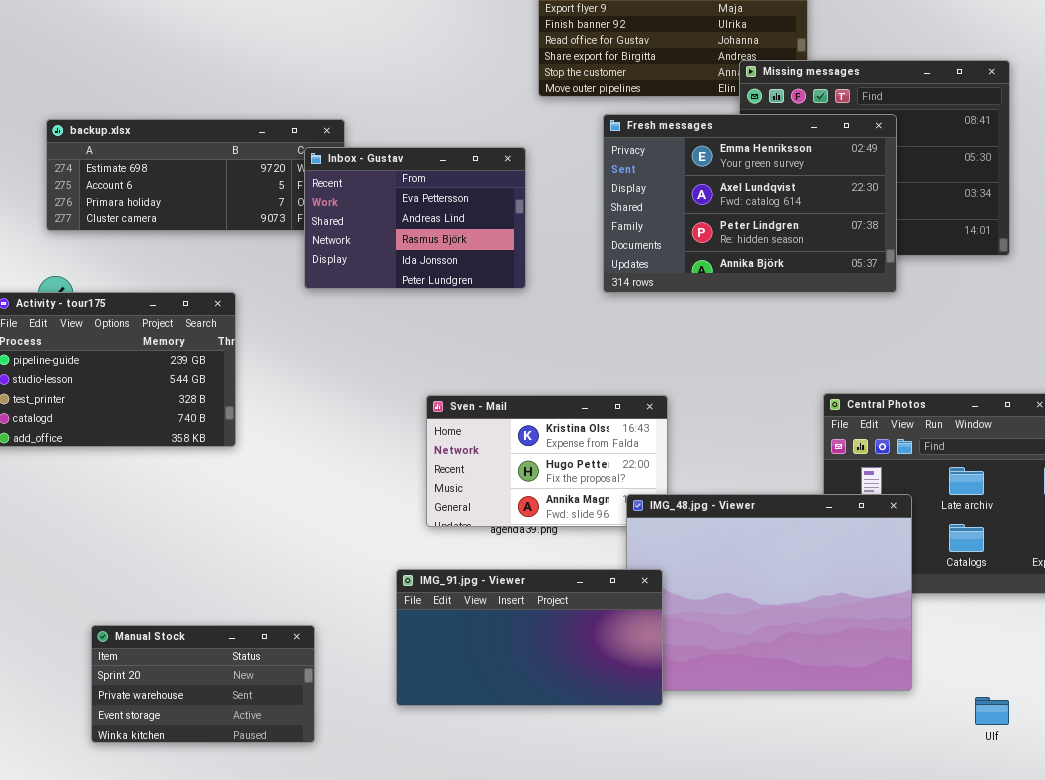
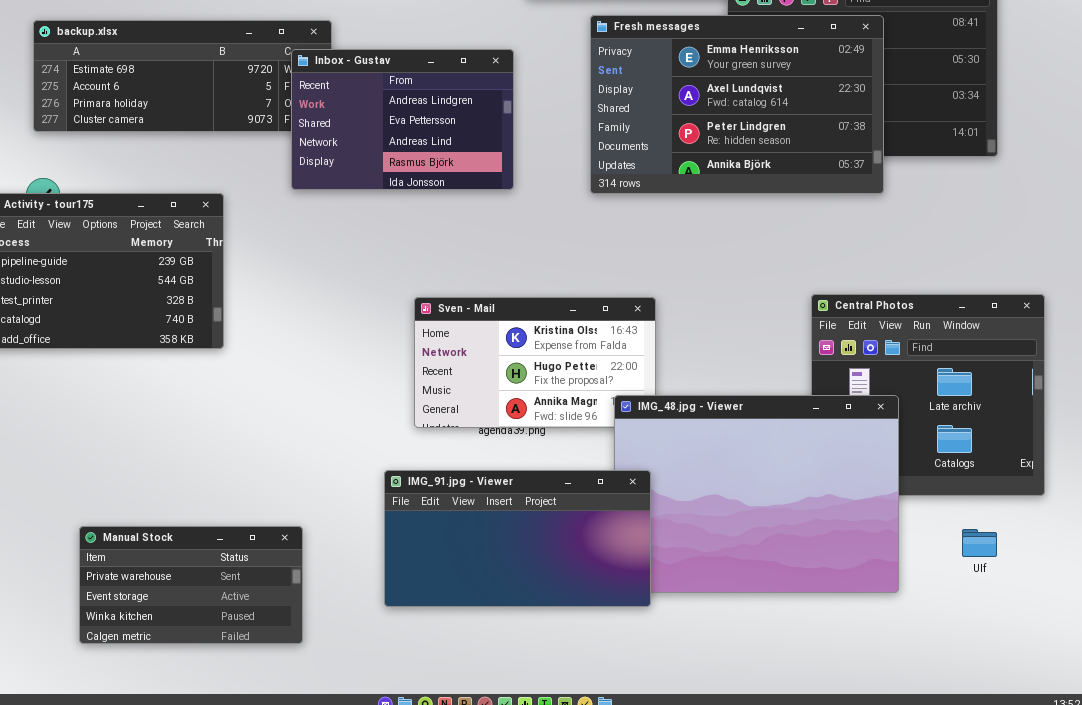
Inbox - Gustav: [304,147,526,289] -> [291,49,514,190], scrolled up 1 row
Manual Stock: [91,625,315,743] -> [79,526,303,644], scrolled down 1 row
Ulf: [975,697,1009,725] -> [962,529,997,557], moved

